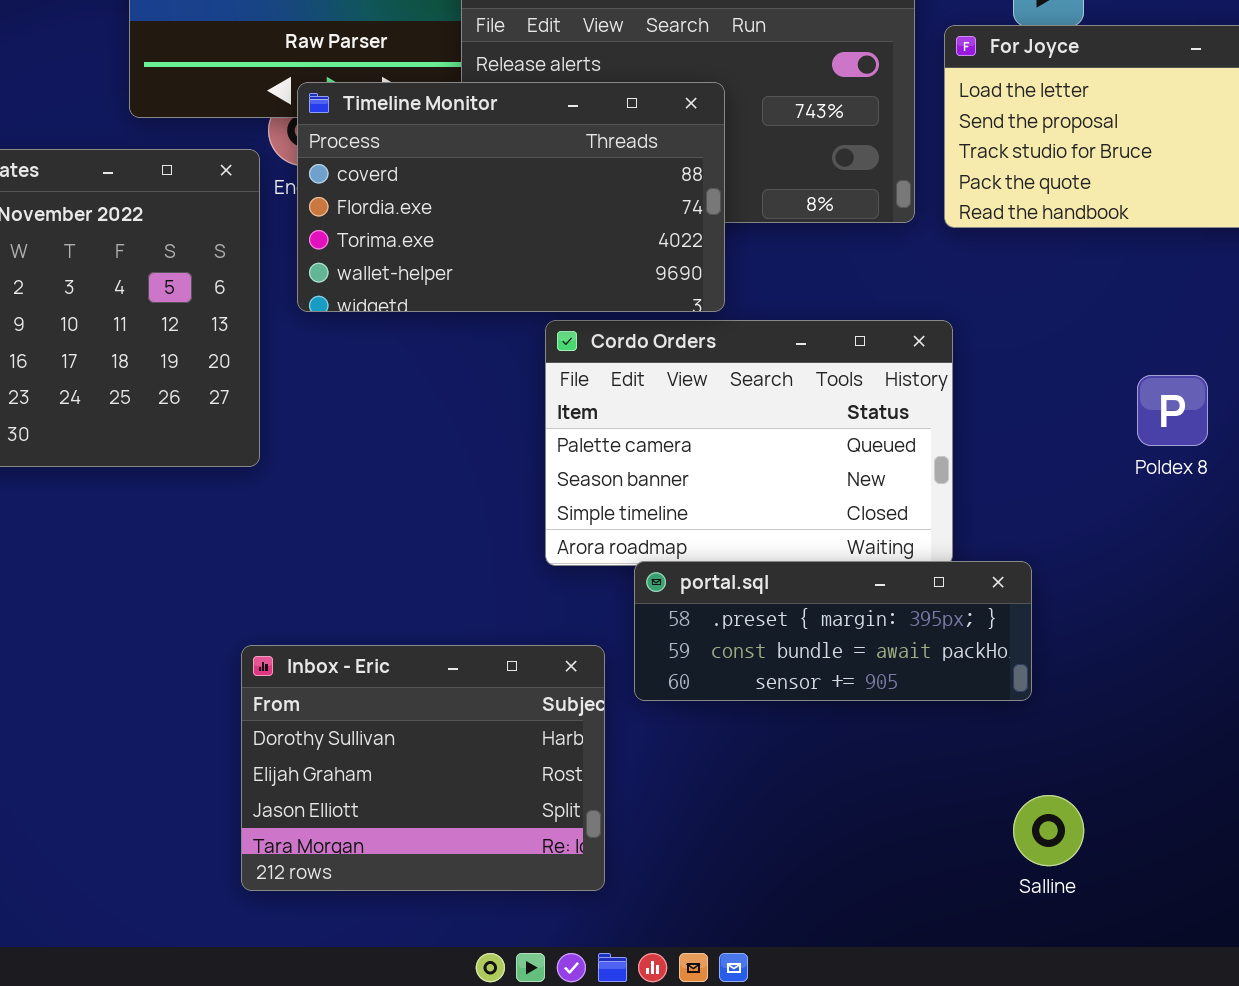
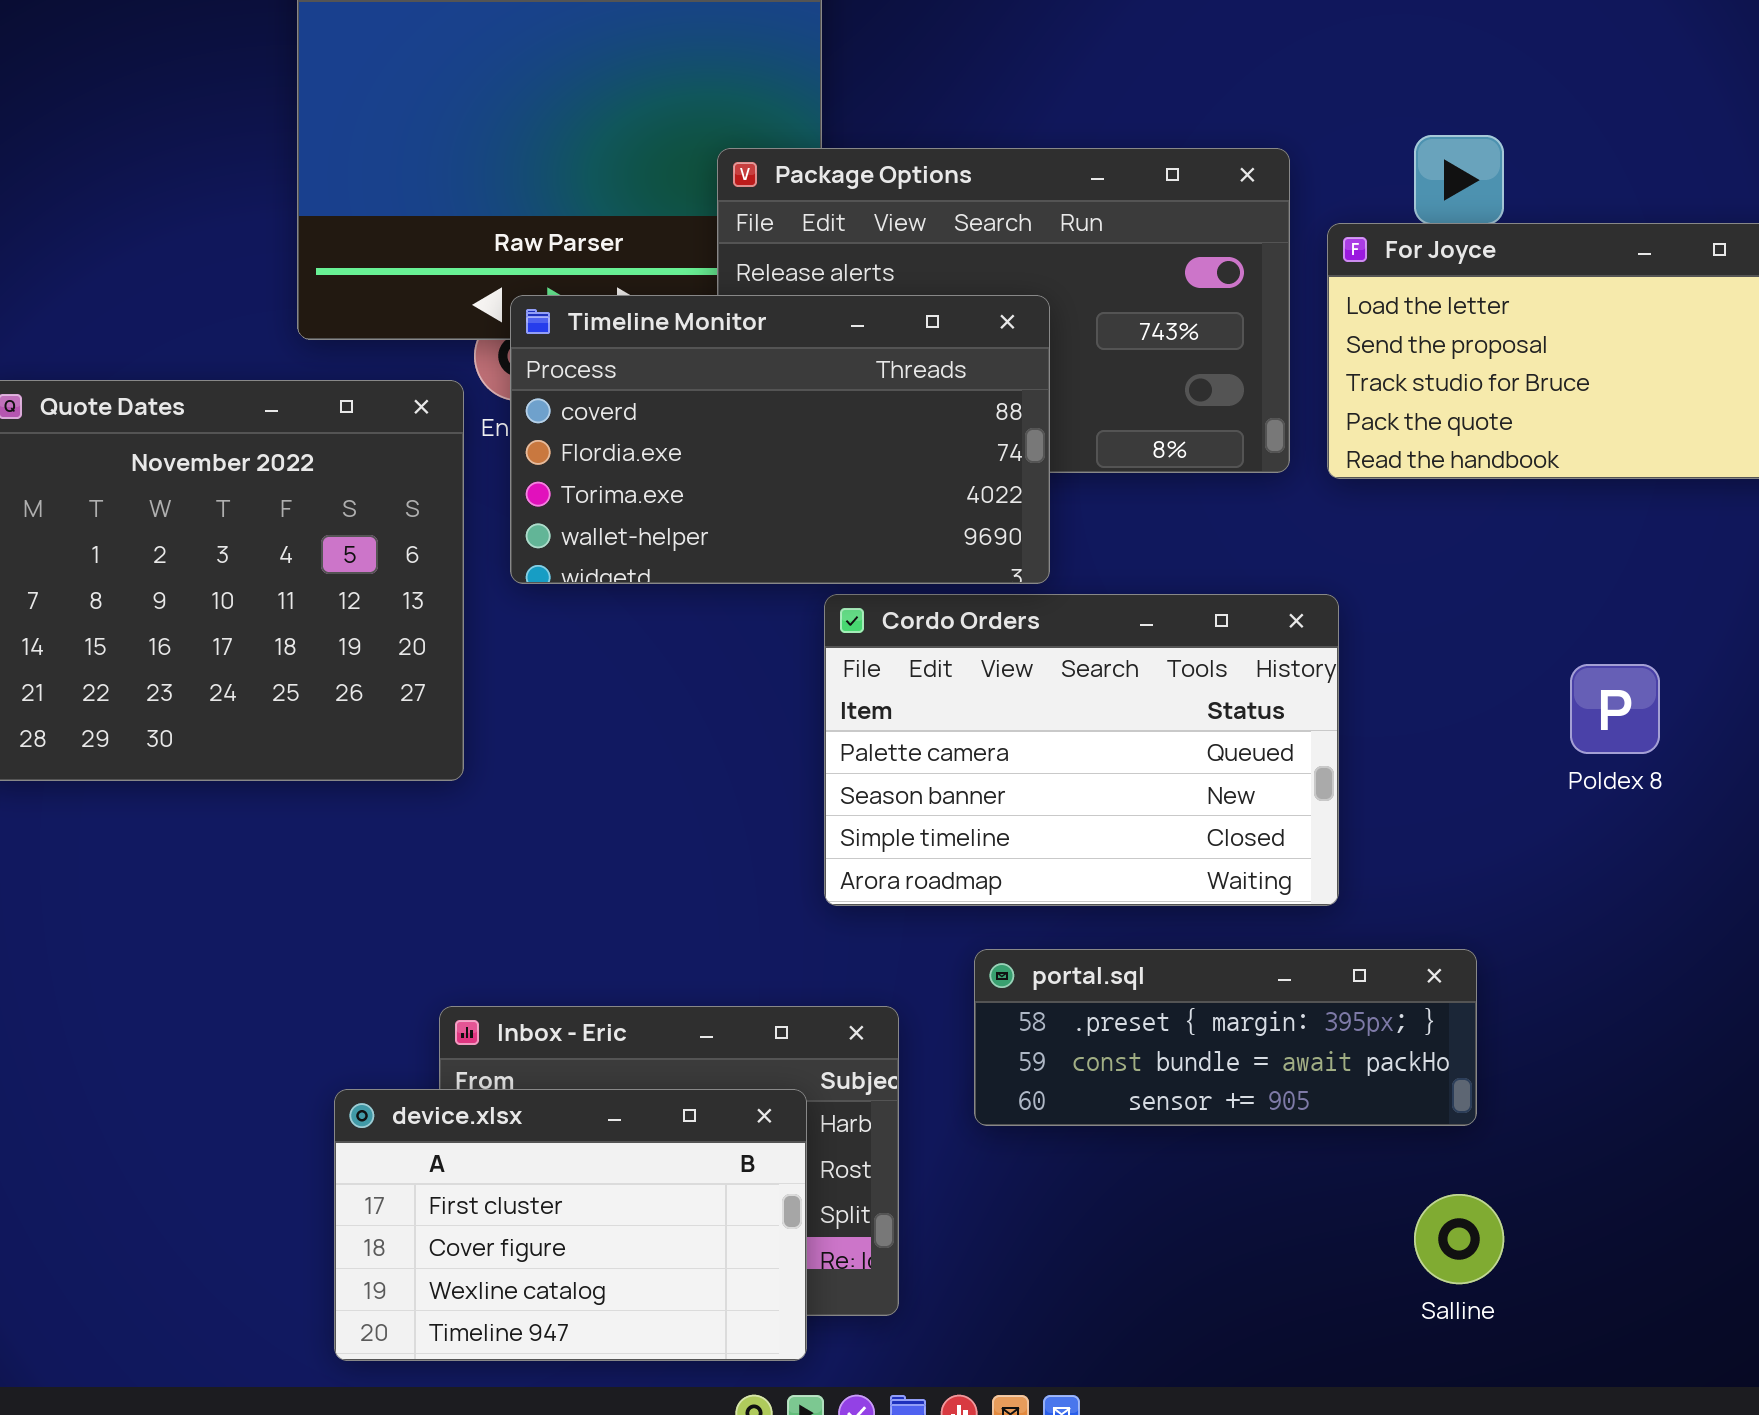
portal.sql: [634,561,1032,701] -> [974,949,1477,1126], moved
device.xlsx: none -> [334,1089,807,1361], opened

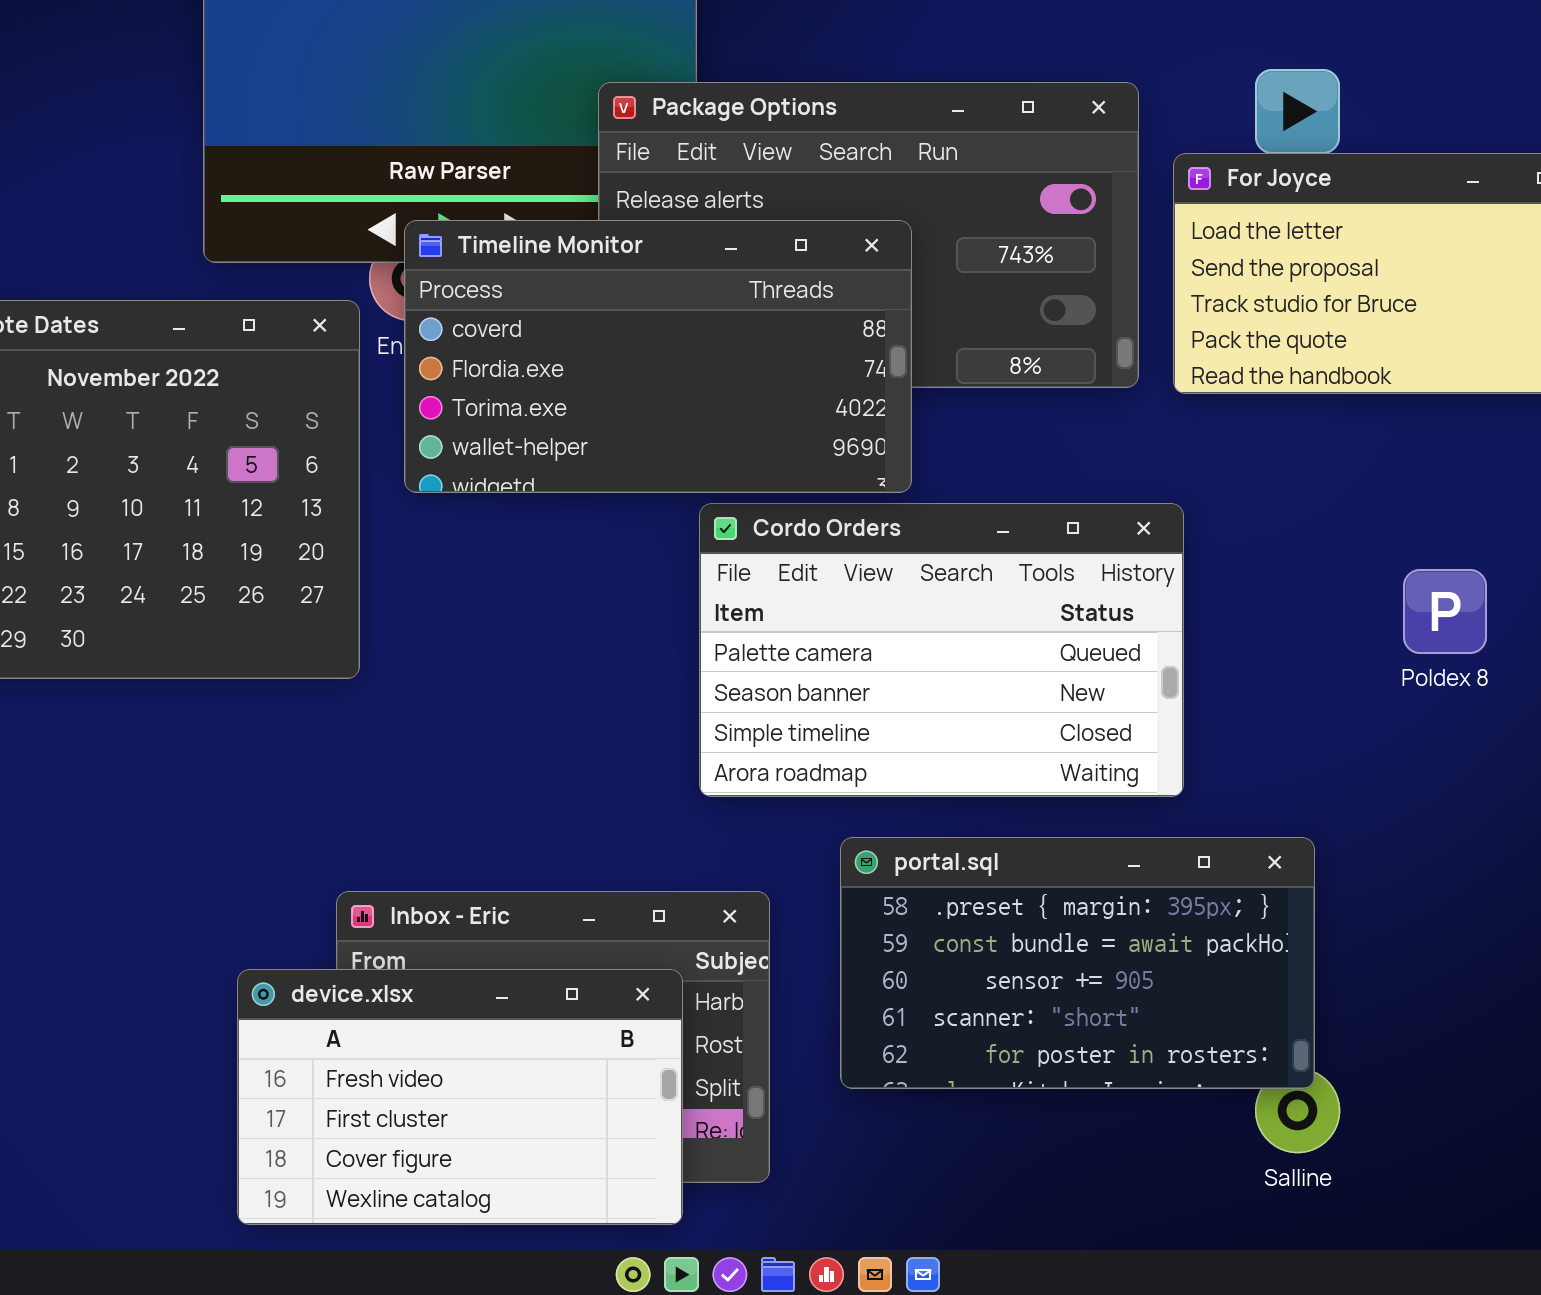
portal.sql: [974,949,1477,1126] -> [840,837,1315,1089], resized
device.xlsx: [334,1089,807,1361] -> [237,969,683,1225], scrolled up 1 row

